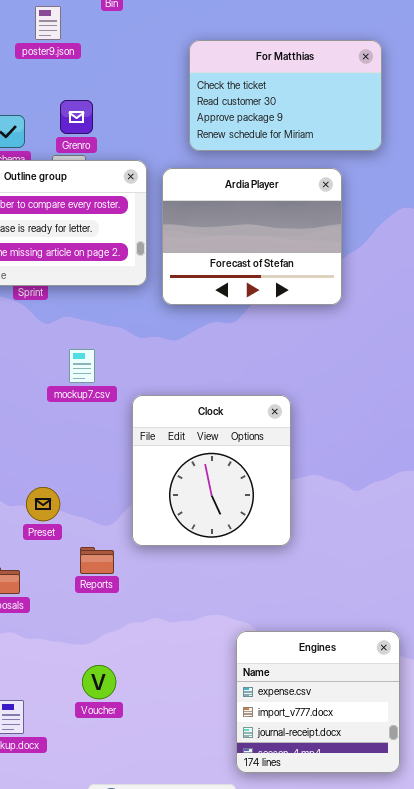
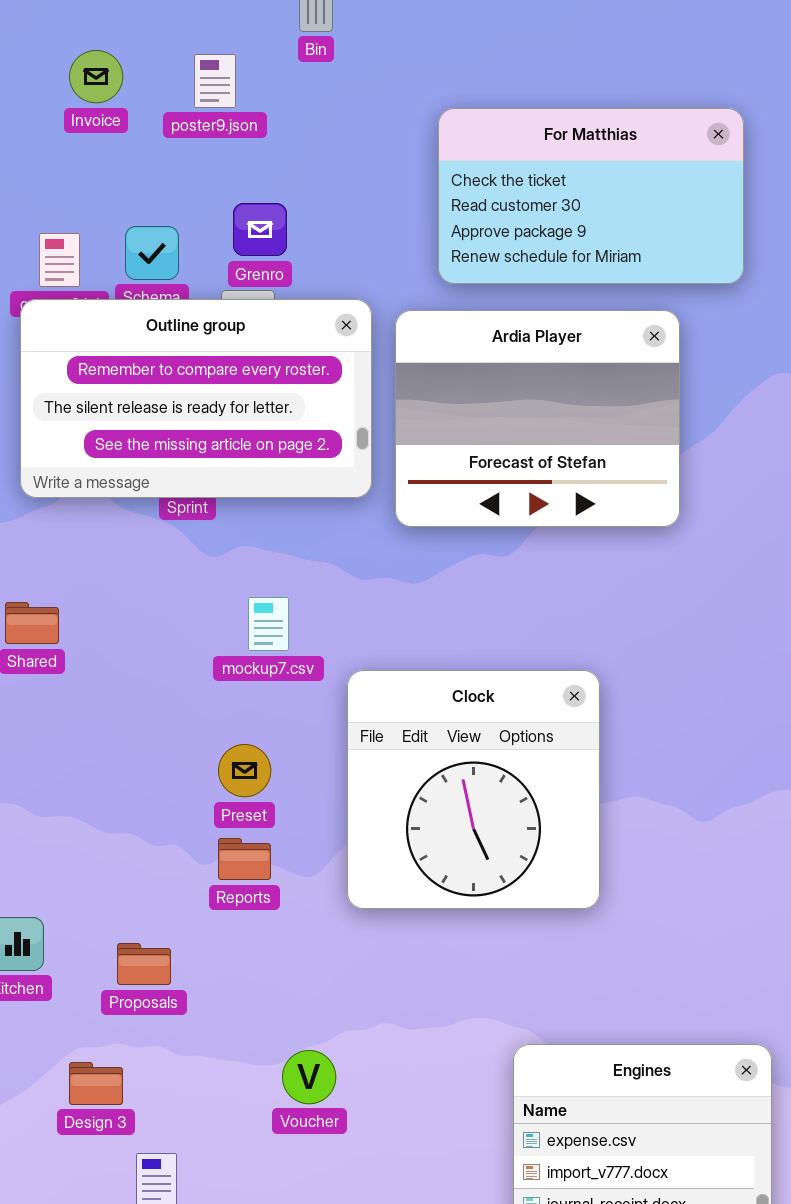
Preset: [26,487,60,521] -> [218,744,271,797], moved
Reports: [80,547,114,574] -> [218,838,271,880], moved
Voucher: [82,665,116,699] -> [282,1050,336,1104], moved

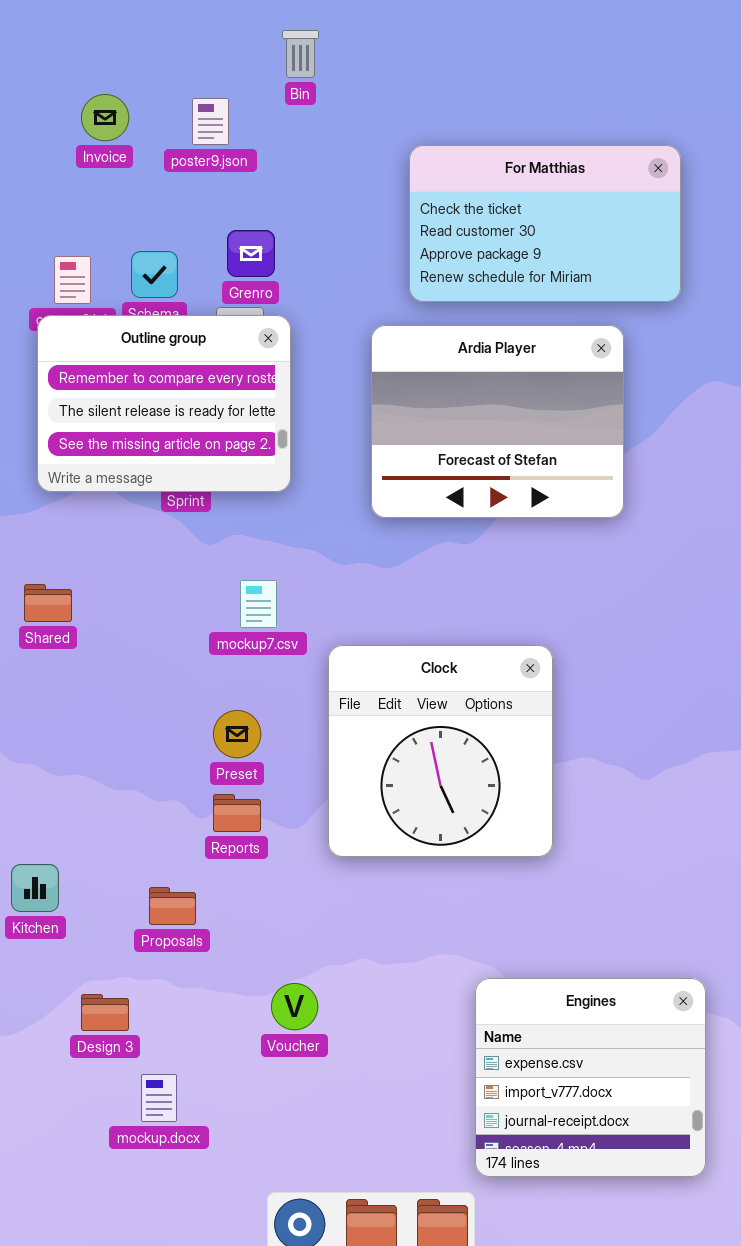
Outline group: [20,299,372,498] -> [37,315,291,492], resized
Proposals: [117,943,171,985] -> [149,887,196,925], moved

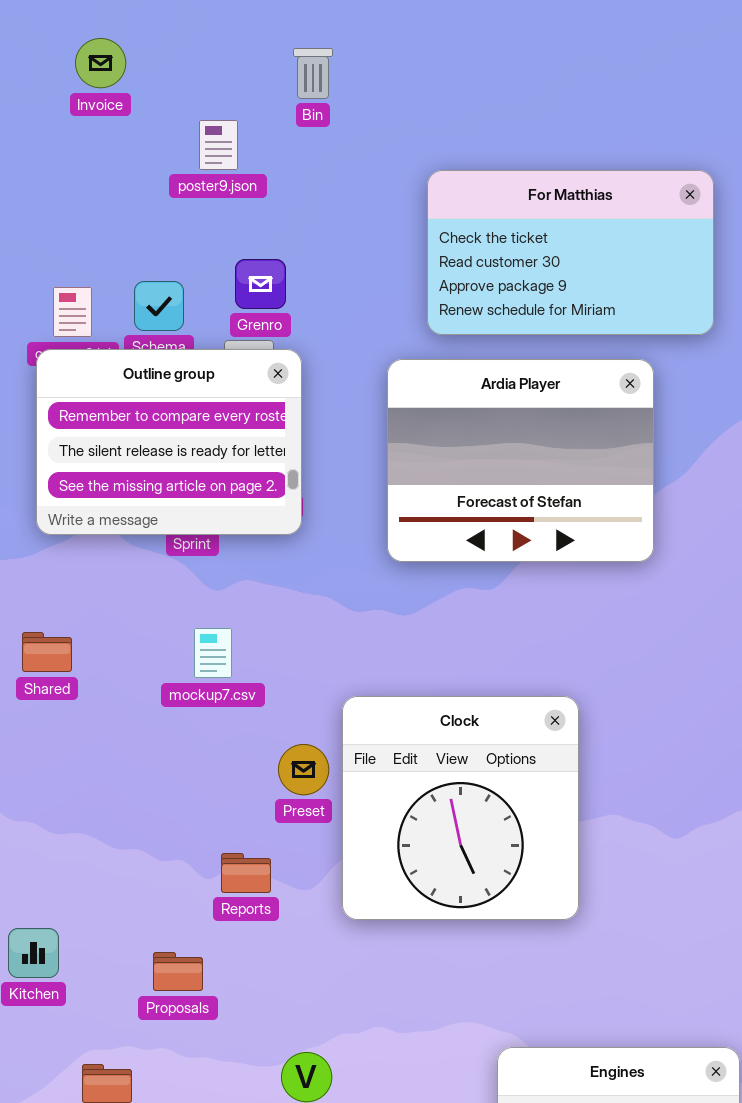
Invoice: [81,94,129,141] -> [75,38,126,88], moved
mockup7.csv: [240,580,277,628] -> [194,628,232,678], moved
Preset: [213,710,261,758] -> [278,744,329,795], moved

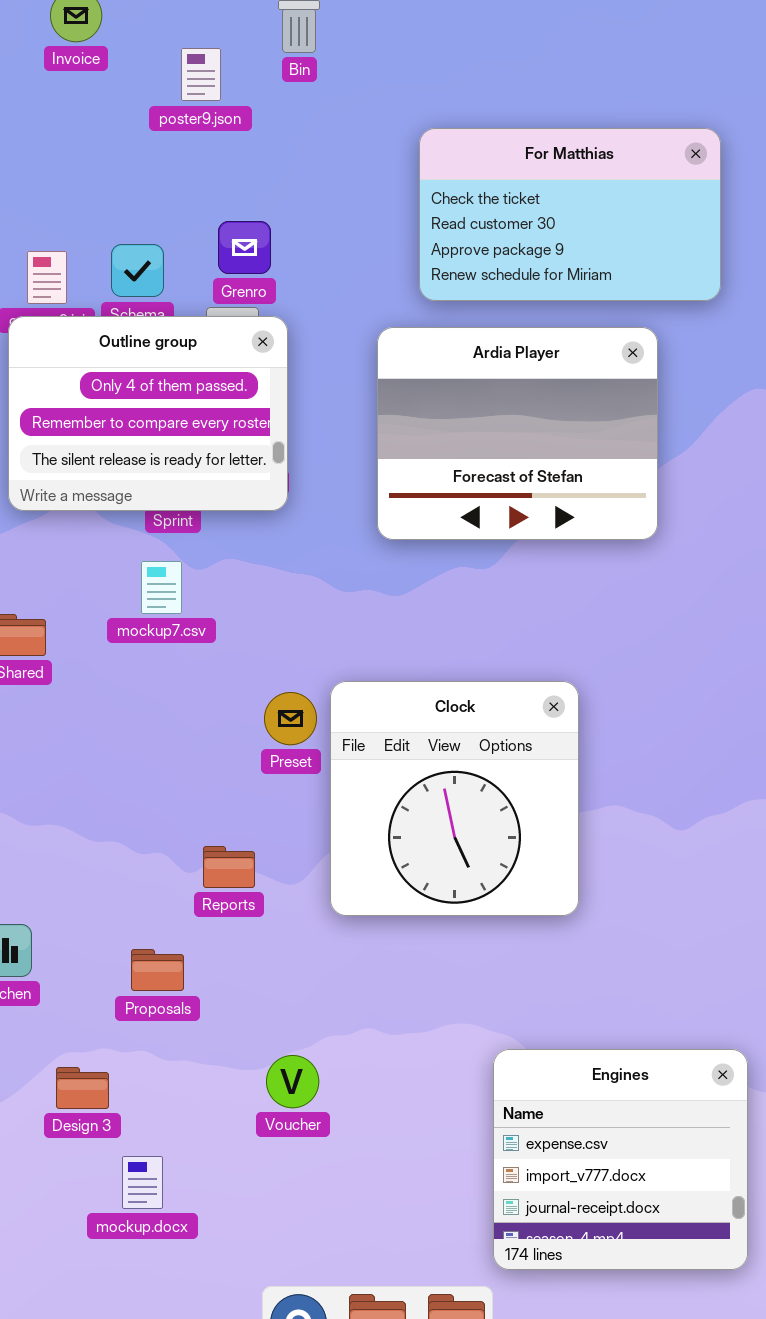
poster9.json: [199,120,238,170] -> [181,48,221,101], moved
Outline group: [36,349,302,535] -> [8,316,288,511], scrolled up 1 row
mockup7.csv: [194,628,232,678] -> [141,561,182,614], moved
Preset: [278,744,329,795] -> [264,692,317,745], moved

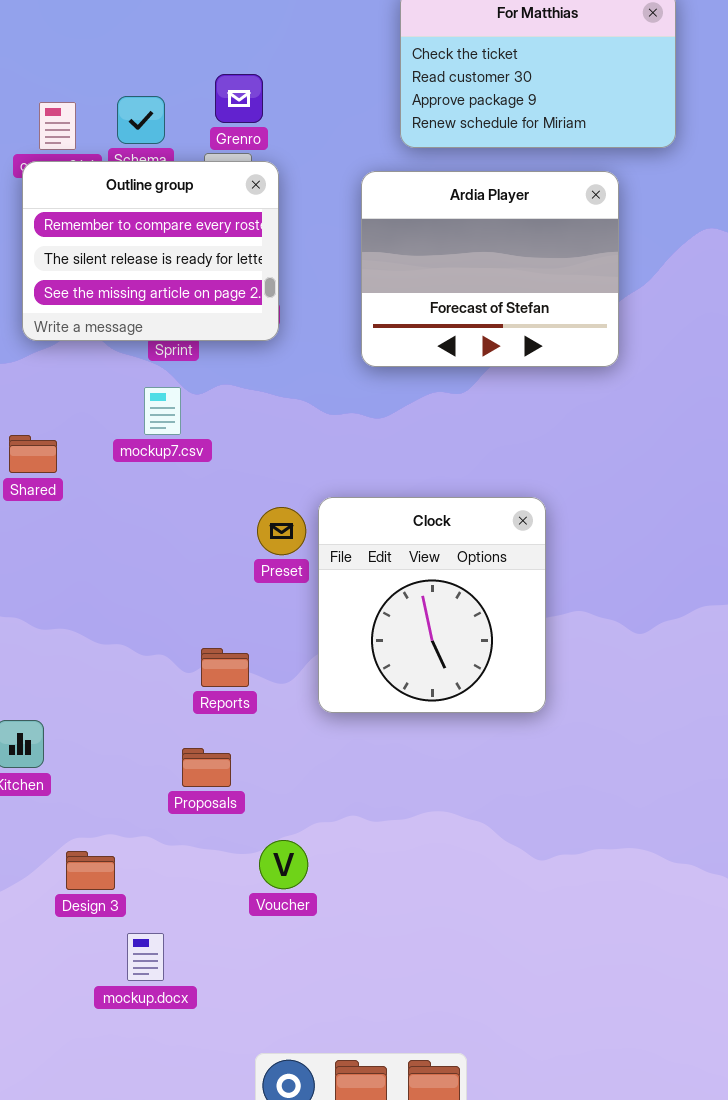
Outline group: [8,316,288,511] -> [22,161,279,341], scrolled down 1 row
Proposals: [131,949,184,991] -> [182,748,231,787], moved
Engines: [493,1049,748,1270] -> none, closed

